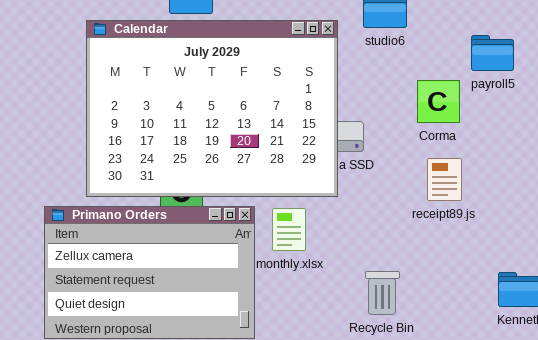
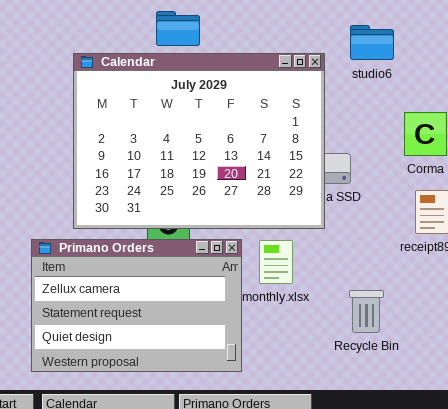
Recycle Bin: [365,271,400,315] -> [349,290,384,333], moved

